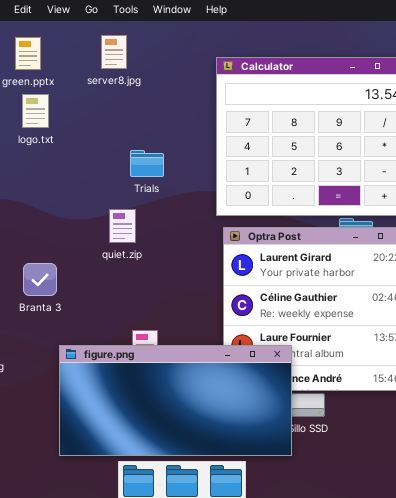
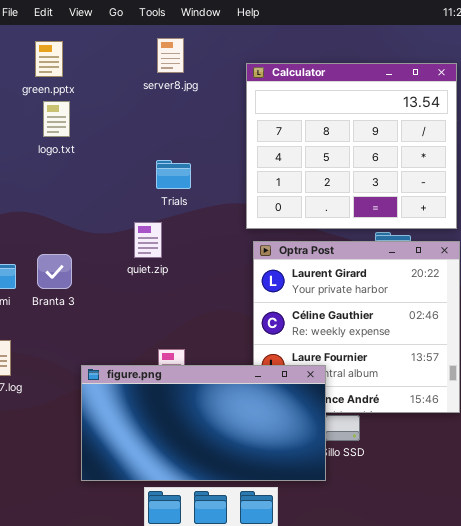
server8.jpg: [101,35,127,69] -> [157,38,184,73], moved
Branta 3: [23,263,57,296] -> [37,254,72,289], moved

